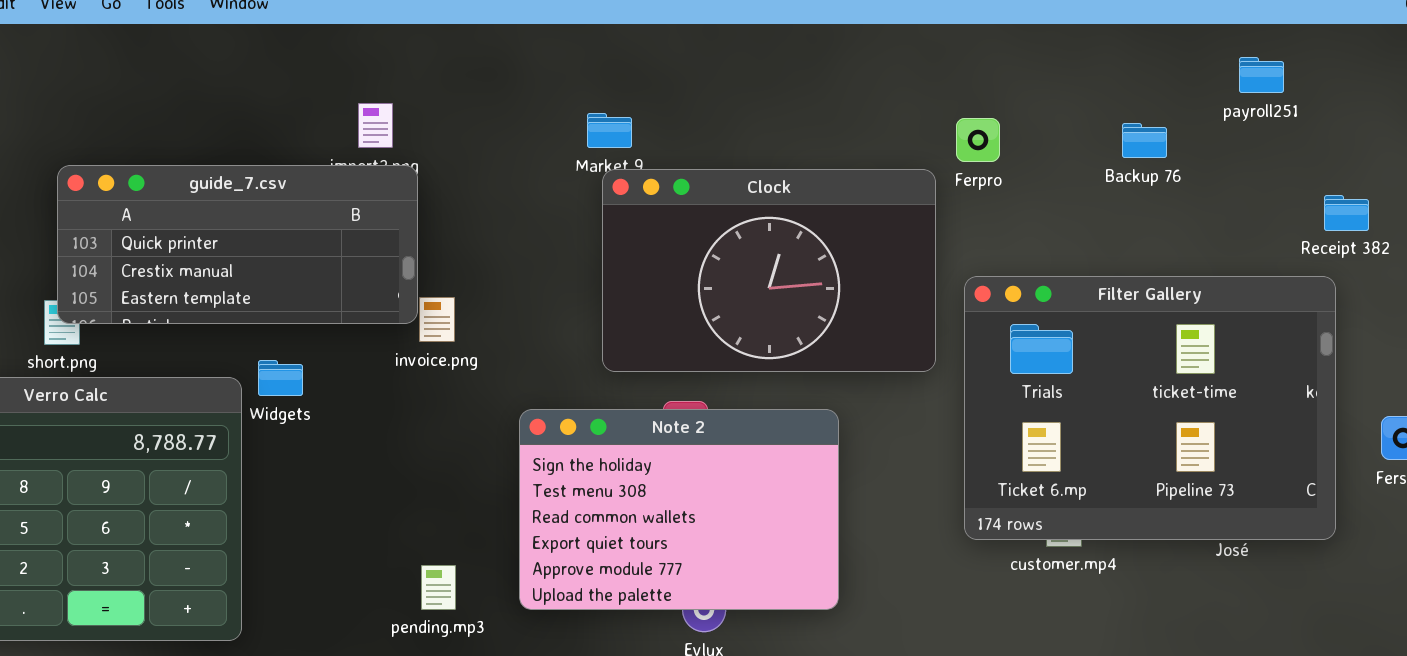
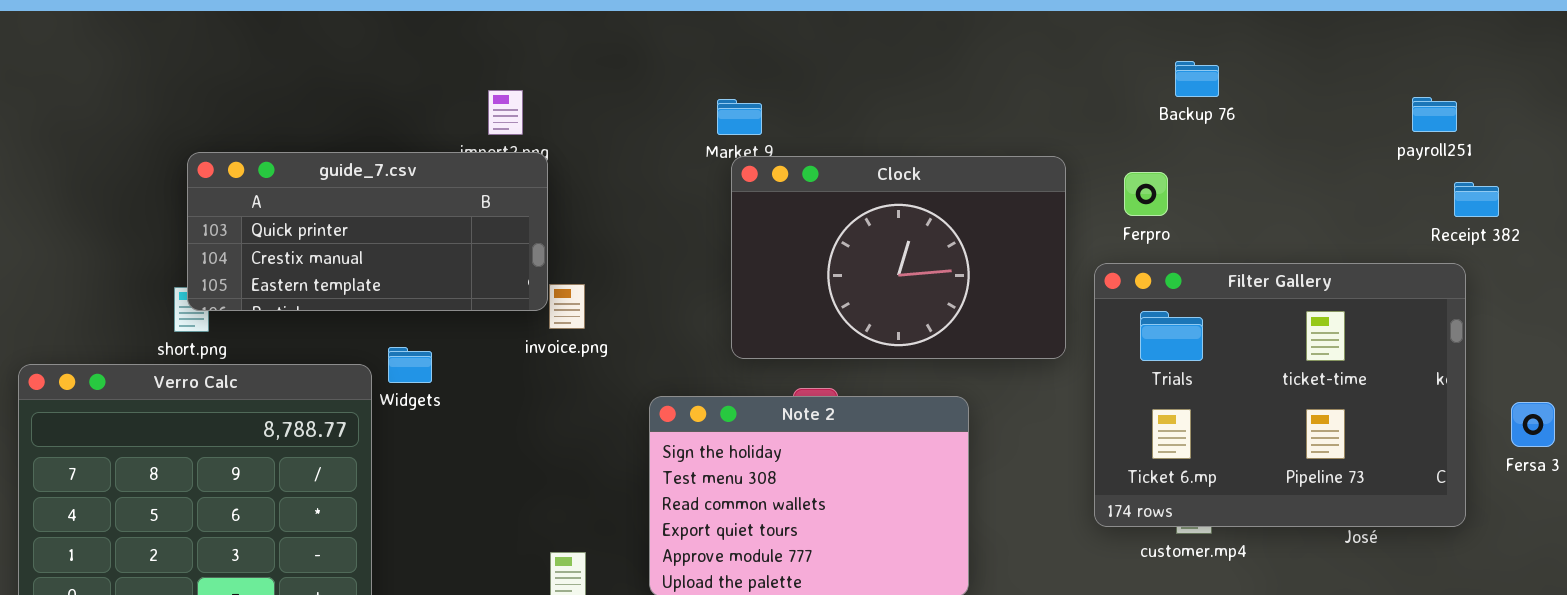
payroll251: [1239,57,1284,93] -> [1412,97,1457,132], moved
Ferpro: [956,118,1000,162] -> [1124,172,1168,216], moved
Backup 76: [1122,123,1167,158] -> [1175,61,1219,97], moved

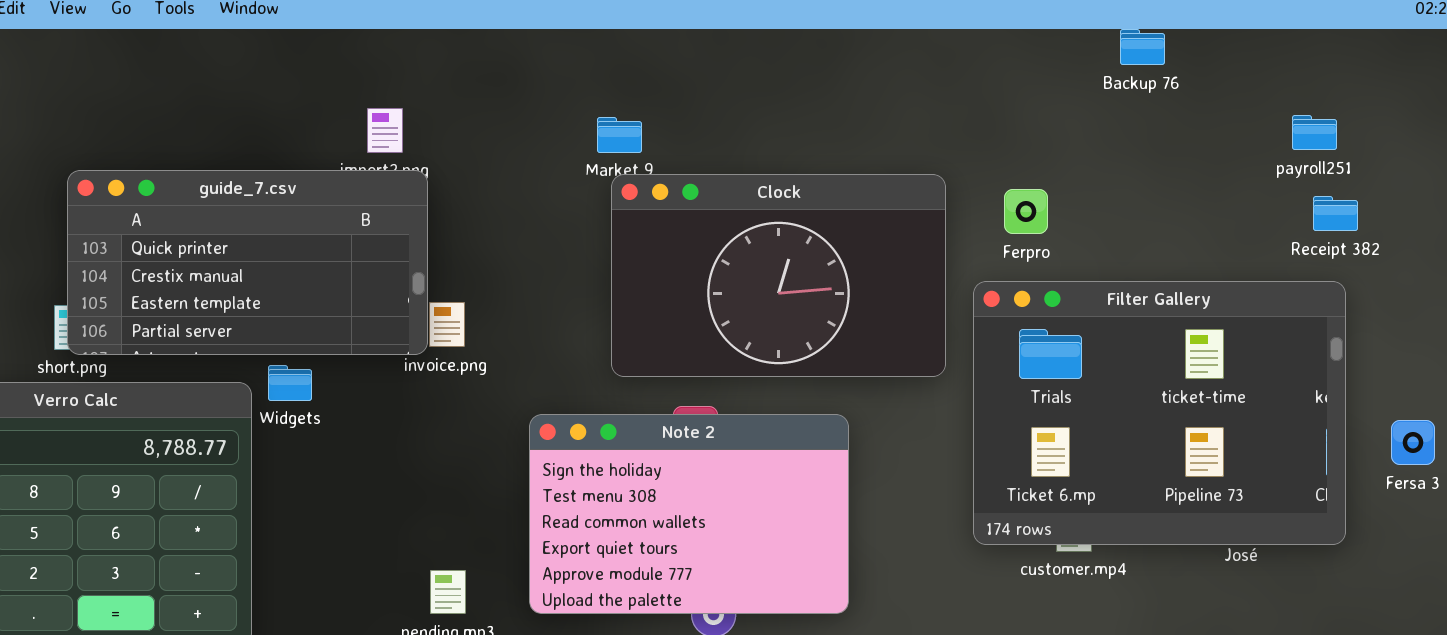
Backup 76: [1175,61,1219,97] -> [1120,29,1165,65], moved
guide_7.csv: [187,152,548,311] -> [67,170,428,355], resized
Receipt 382: [1454,182,1499,217] -> [1313,196,1358,231], moved

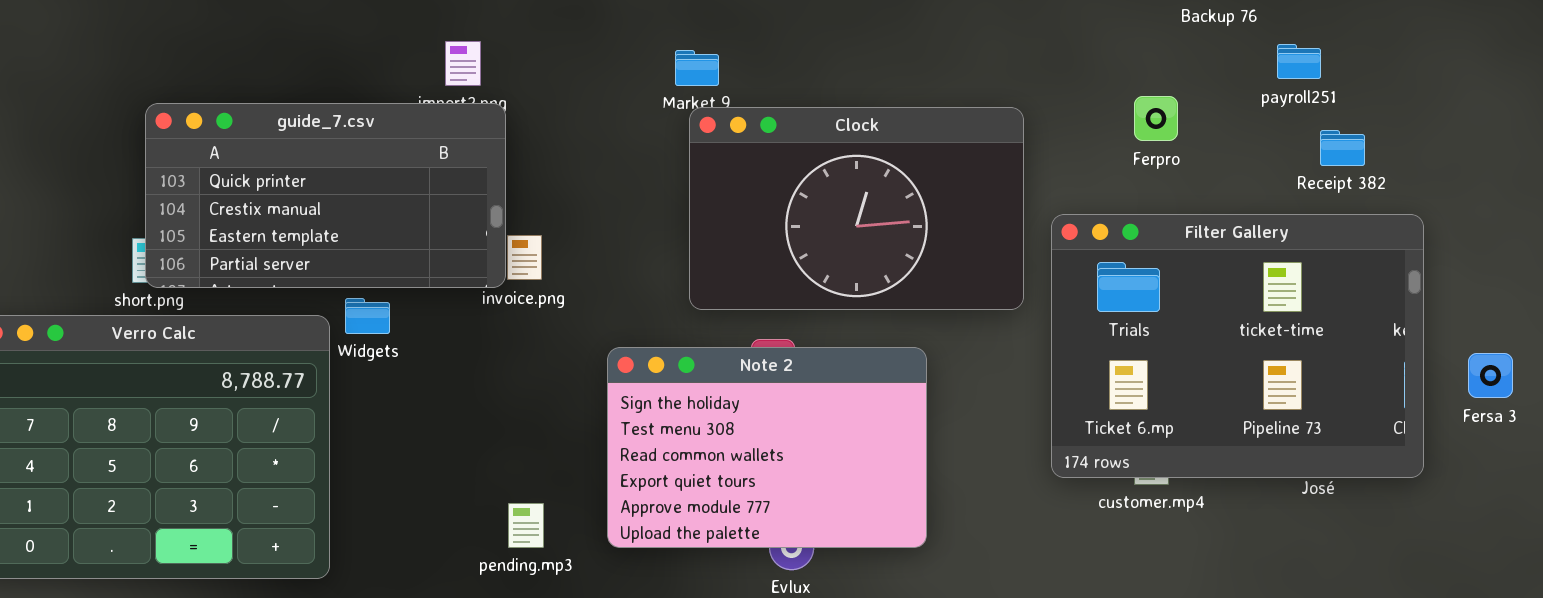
payroll251: [1292,115,1337,150] -> [1277,44,1321,79], moved
Ferpro: [1004,189,1048,234] -> [1134,96,1178,141], moved
Receipt 382: [1313,196,1358,231] -> [1320,130,1365,166], moved

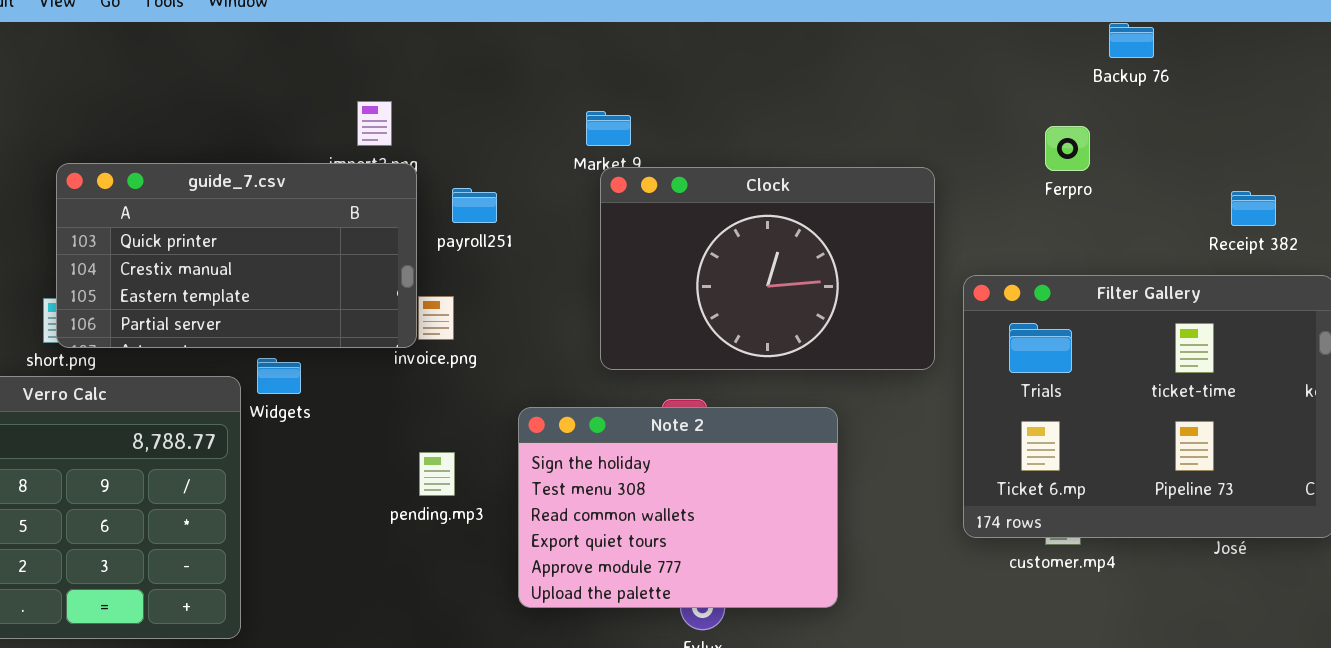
payroll251: [1277,44,1321,79] -> [452,188,497,223], moved
Ferpro: [1134,96,1178,141] -> [1045,126,1090,171], moved
pending.mp3: [508,503,544,548] -> [419,452,455,496], moved

